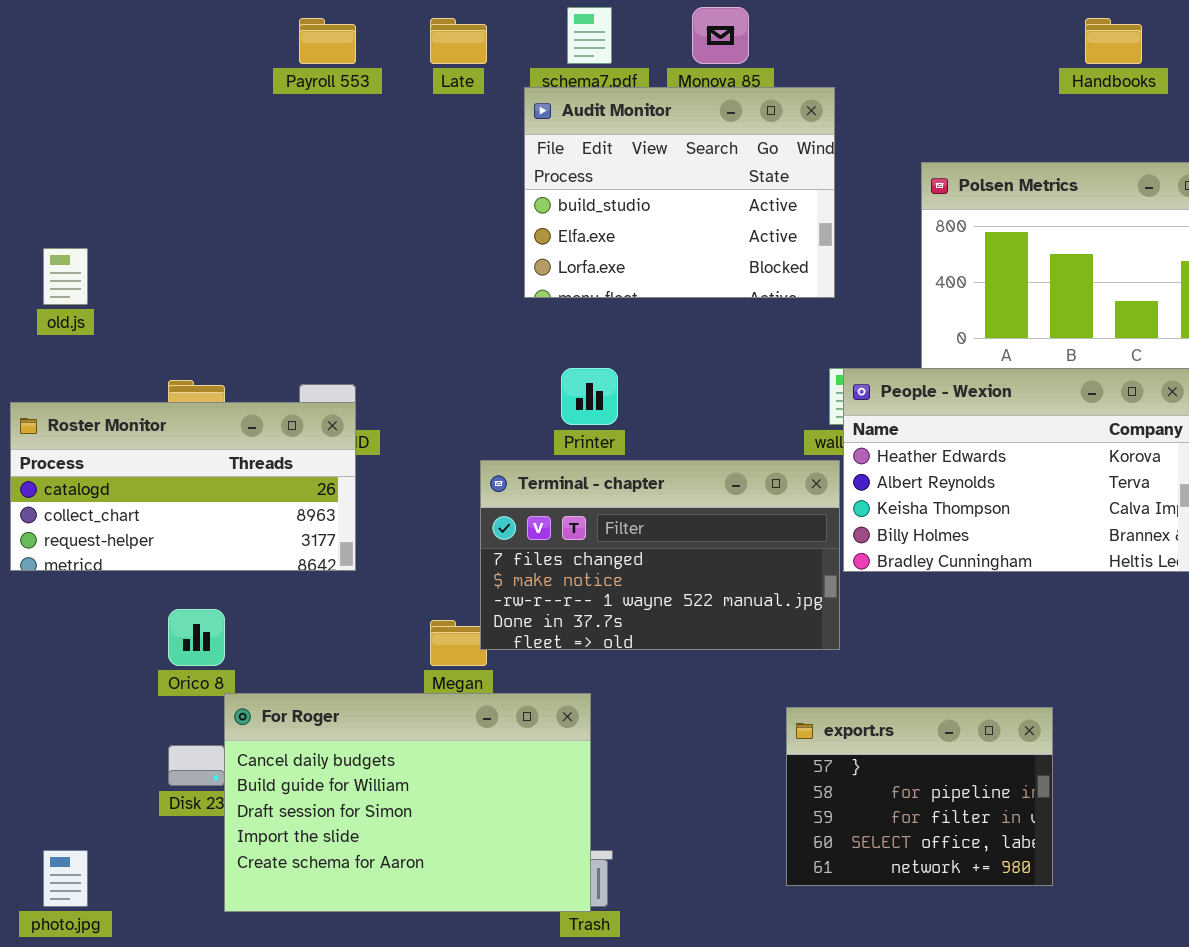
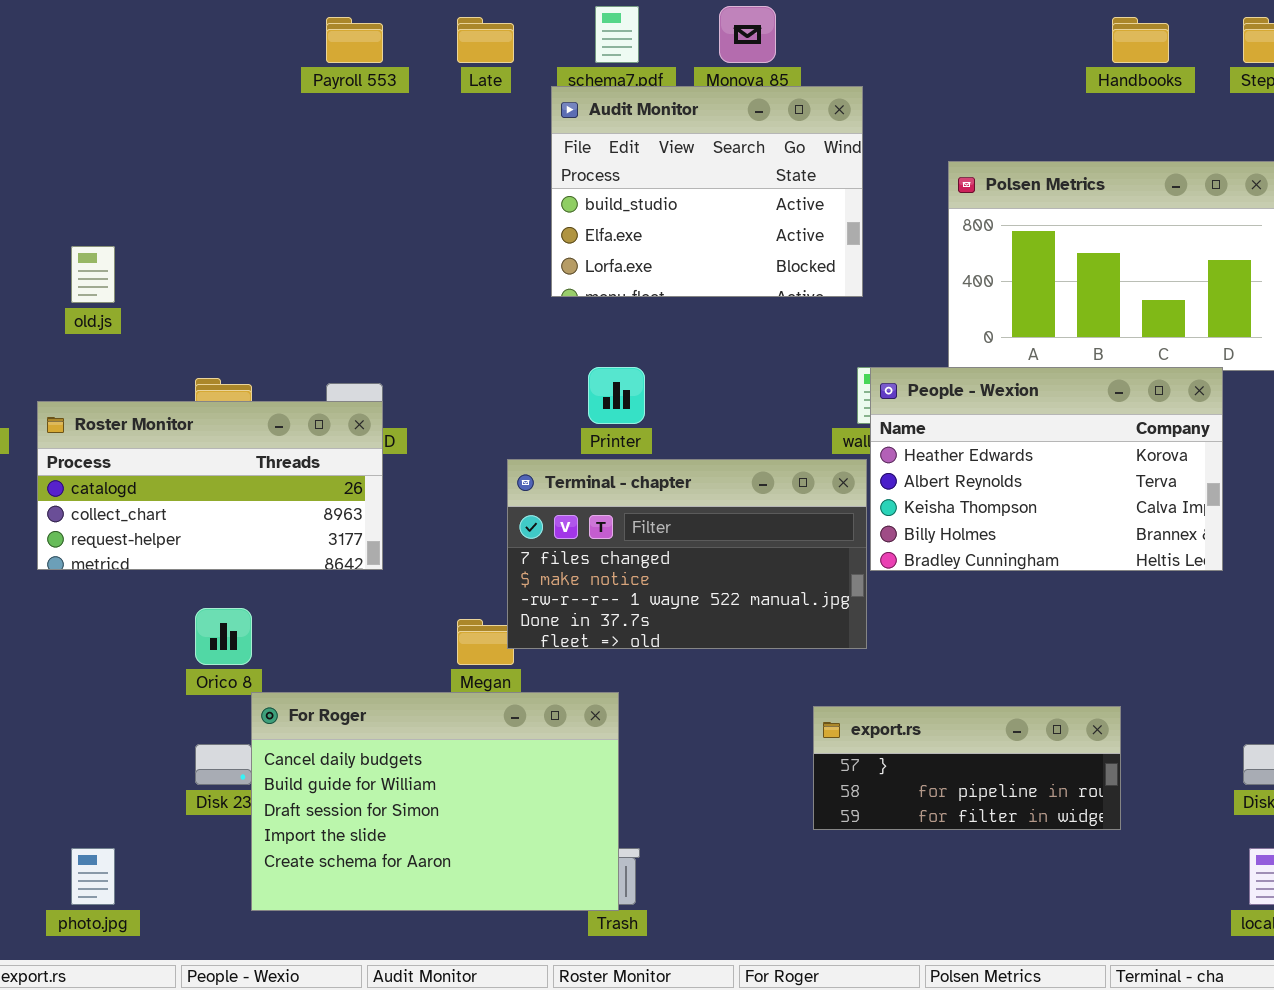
export.rs: [786,707,1053,886] -> [813,706,1121,830], resized

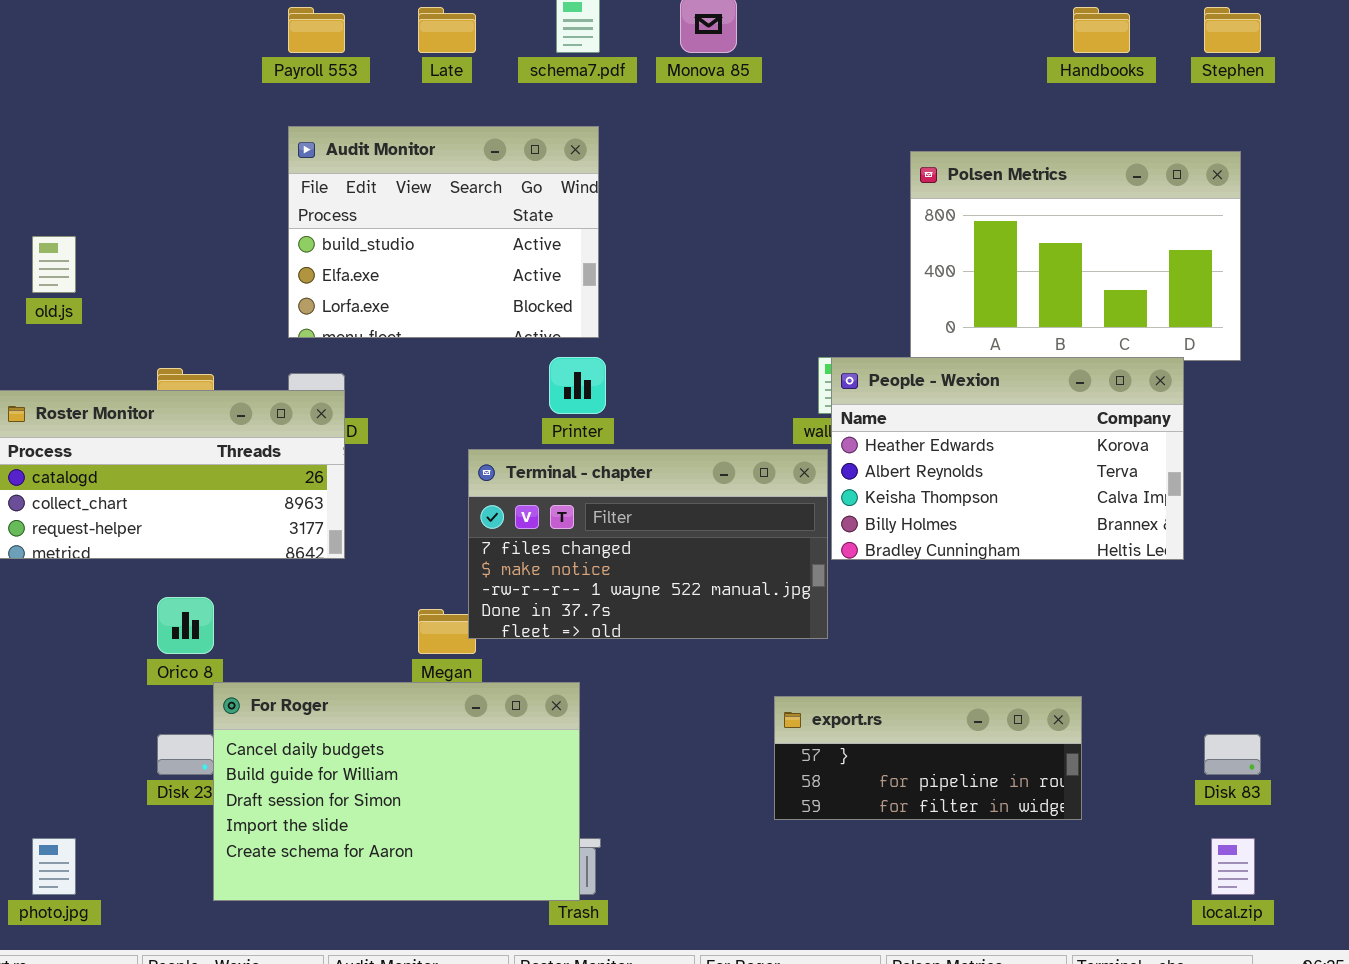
Audit Monitor: [551,86,863,297] -> [288,126,599,338], moved

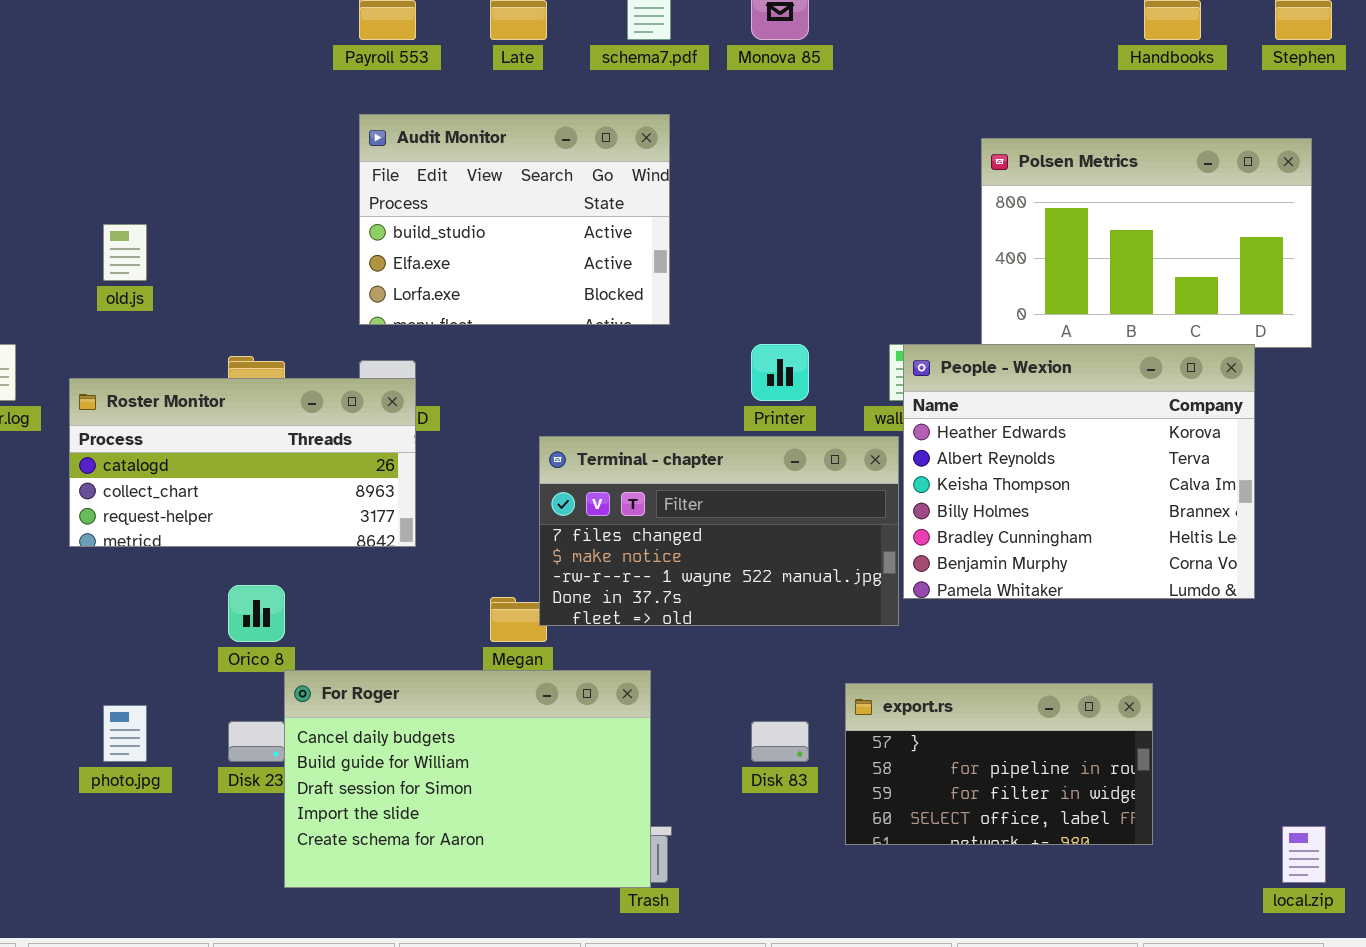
Printer: [549,357,606,414] -> [751,344,809,401], moved
People - Wexion: [831,357,1184,560] -> [903,344,1255,599], resized
export.rs: [774,696,1082,820] -> [845,683,1153,845], resized
Disk 83: [1204,734,1261,775] -> [751,721,809,762], moved
photo.jpg: [32,838,76,895] -> [103,705,147,762], moved

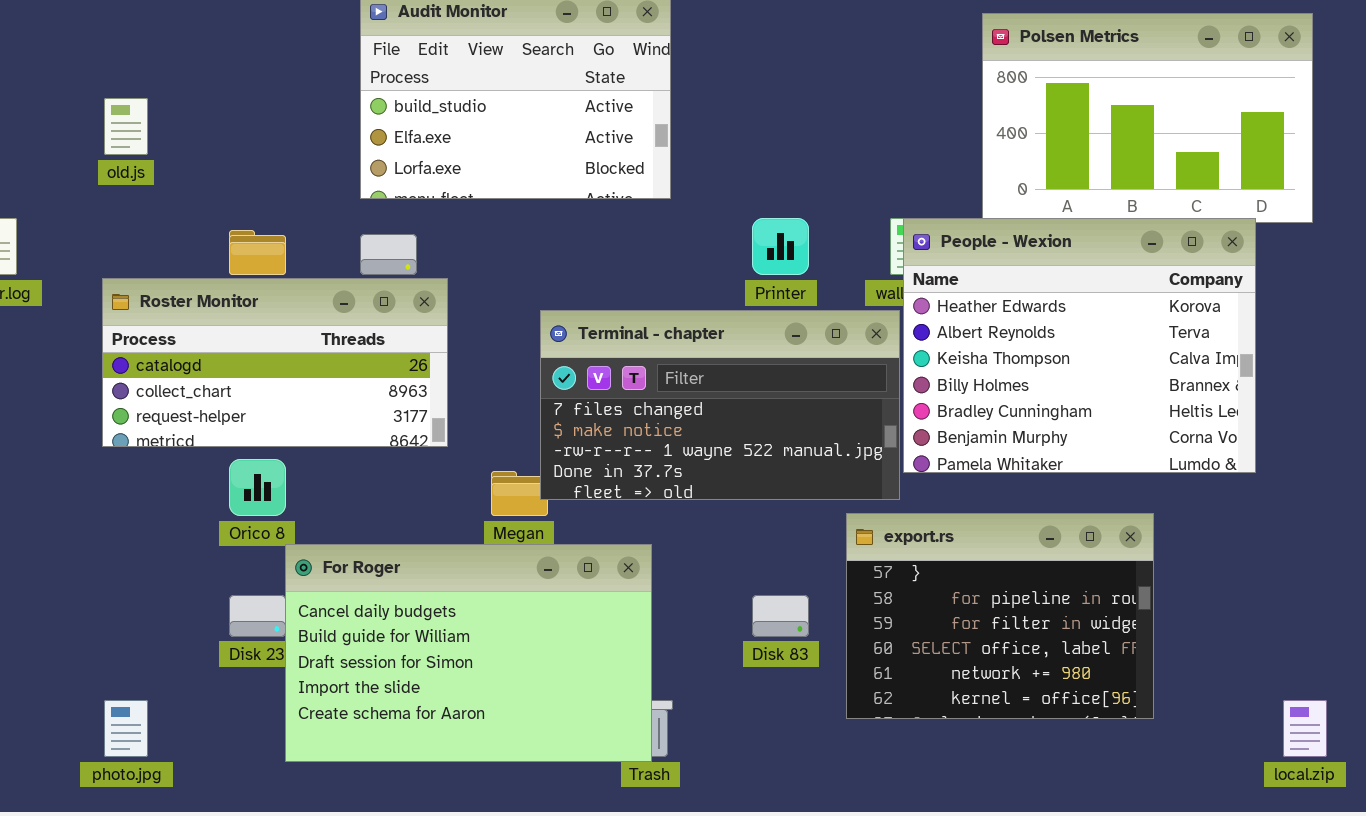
Roster Monitor: [69,378,416,547] -> [102,278,448,447], moved
export.rs: [845,683,1153,845] -> [846,513,1154,719], resized
photo.jpg: [103,705,147,762] -> [104,700,148,757], moved

